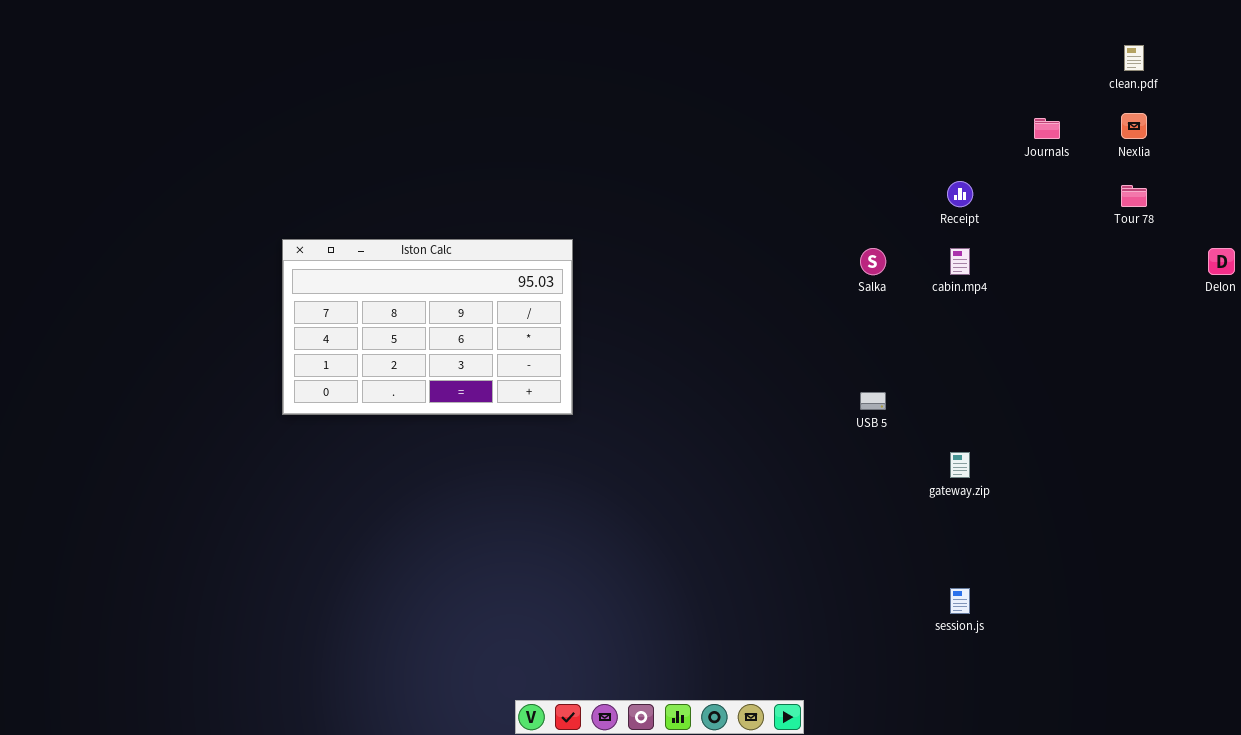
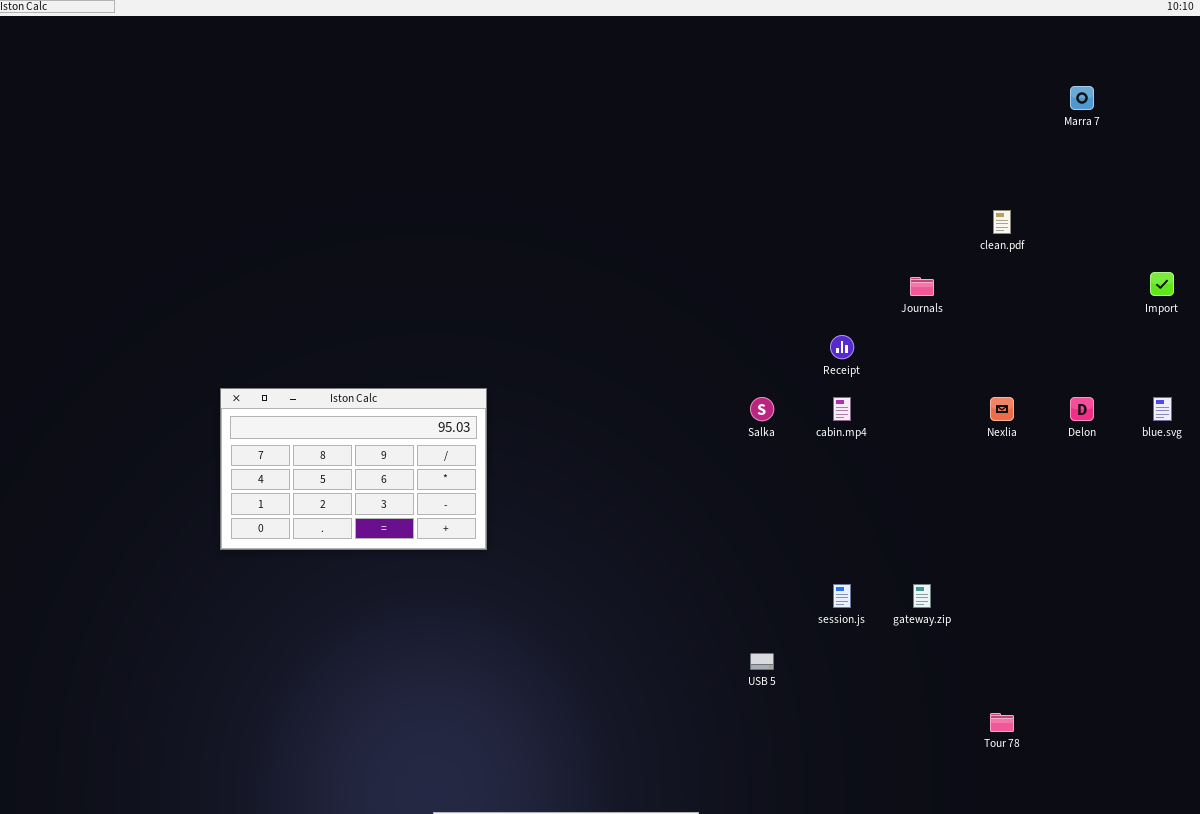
Nexlia: [1121,113,1147,139] -> [990,397,1014,421], moved
Tour 78: [1121,185,1147,207] -> [990,713,1014,732], moved
USB 5: [860,392,886,410] -> [750,653,774,670], moved
gateway.zip: [950,452,970,478] -> [913,584,931,608], moved
session.js: [950,588,970,614] -> [833,584,851,608], moved

